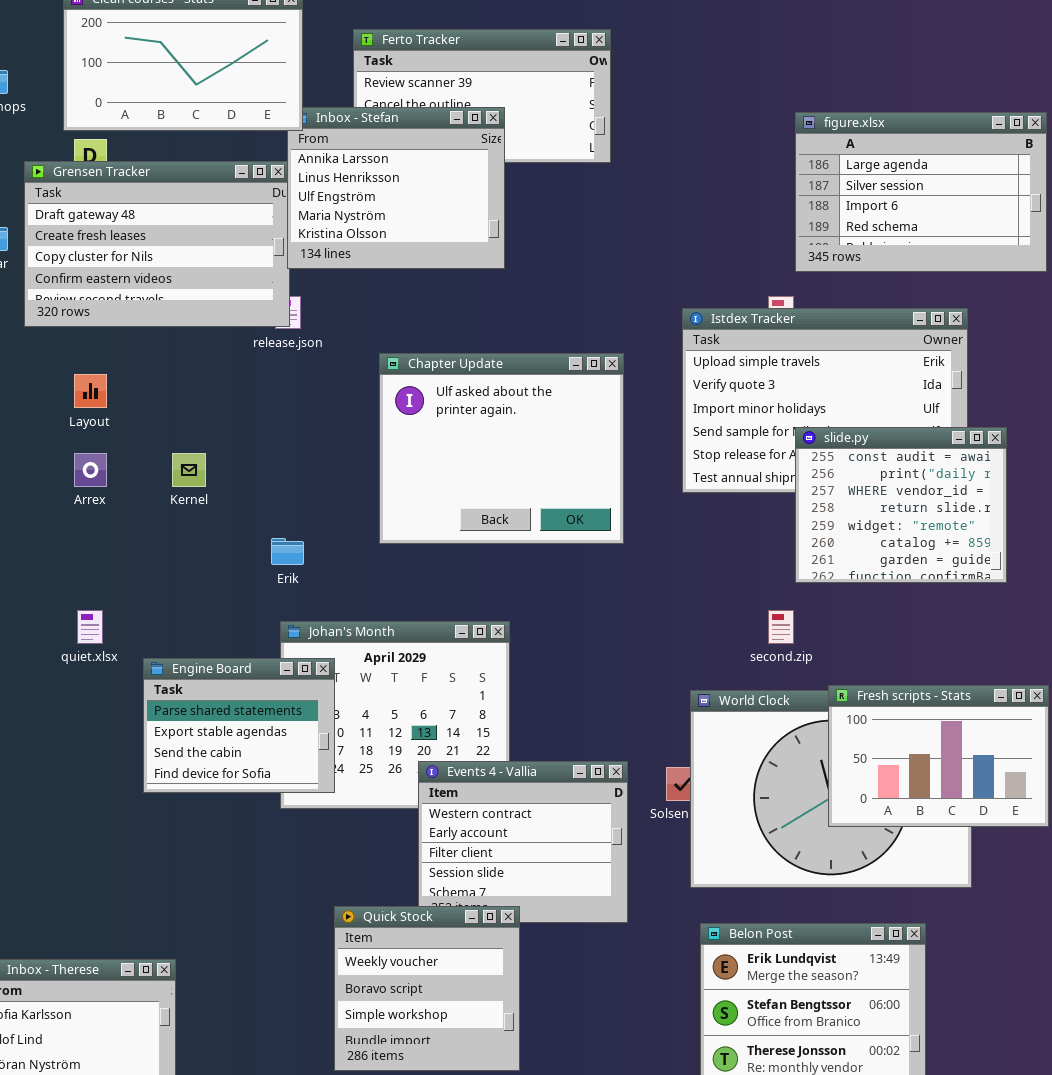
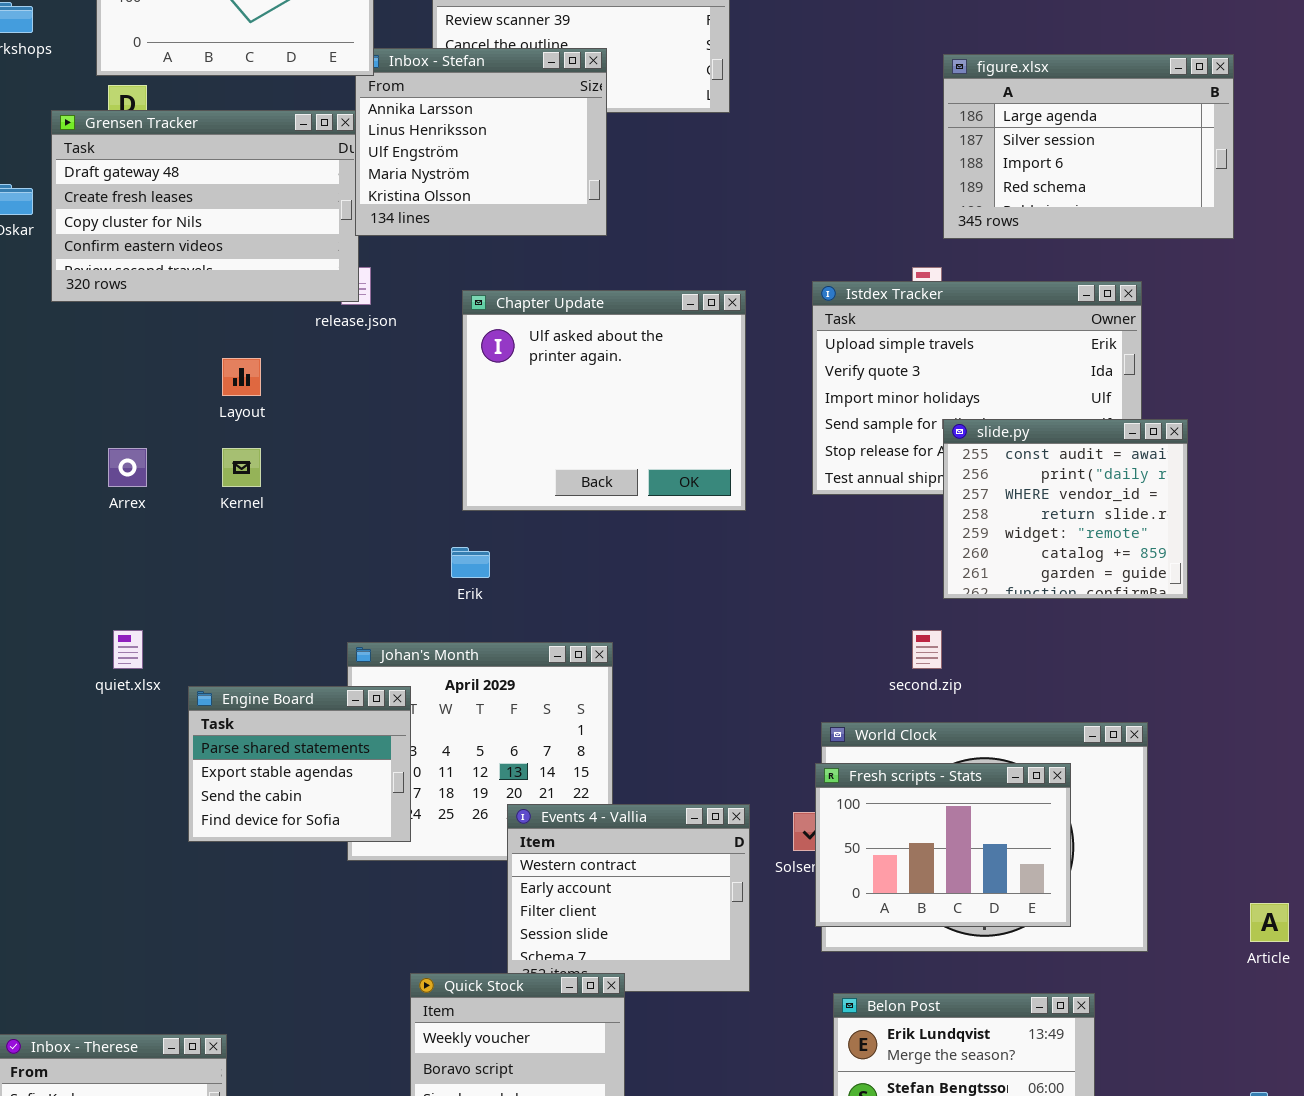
Chapter Update: [379,353,624,544] -> [462,290,746,511], moved
Layout: [74,374,107,408] -> [222,358,261,396], moved
Erik: [271,538,304,565] -> [451,547,490,578], moved
Fresh scripts - Stats: [828,685,1049,827] -> [815,763,1071,927], moved

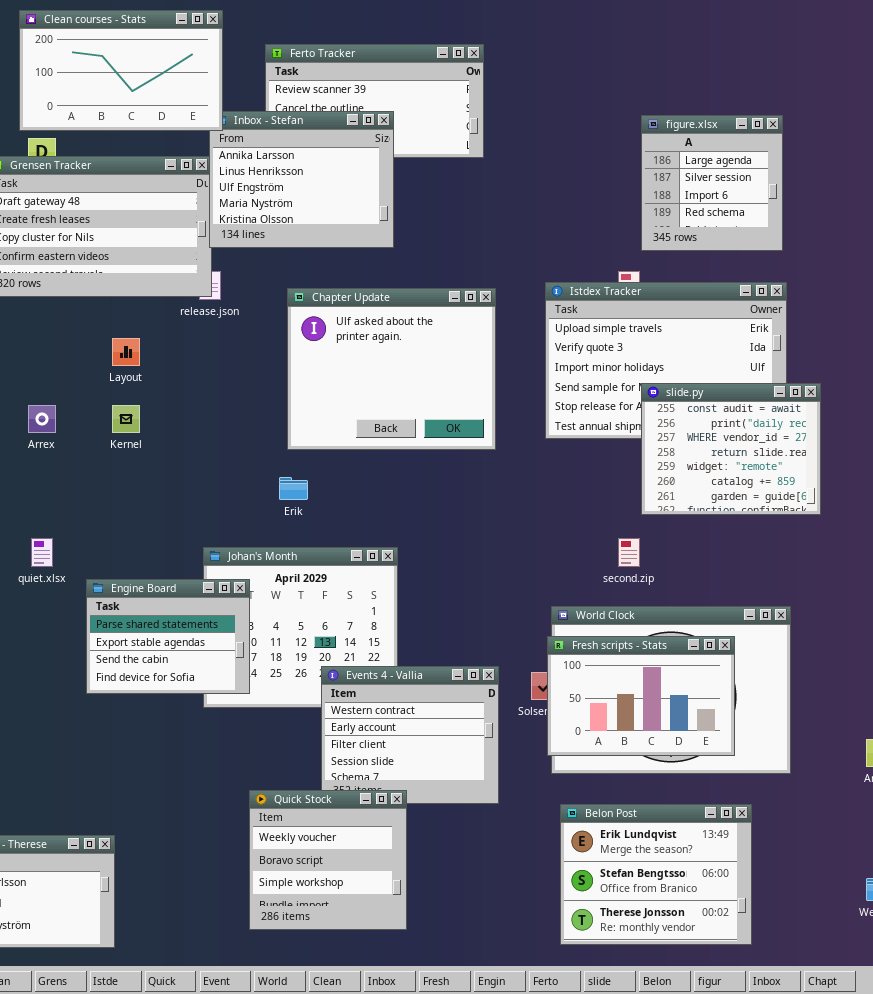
figure.xlsx: [943,54,1234,239] -> [641,115,783,251], resized

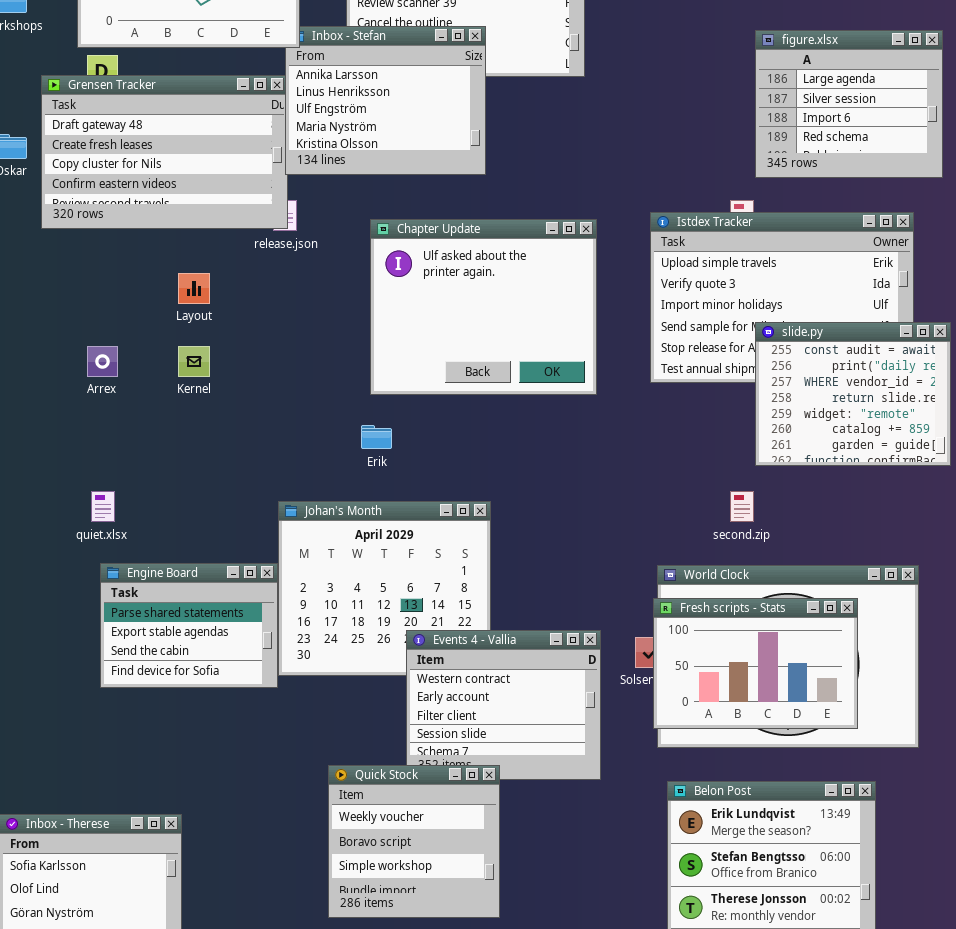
figure.xlsx: [641,115,783,251] -> [755,30,943,178], resized
Engine Board: [86,579,250,694] -> [100,563,278,688], moved

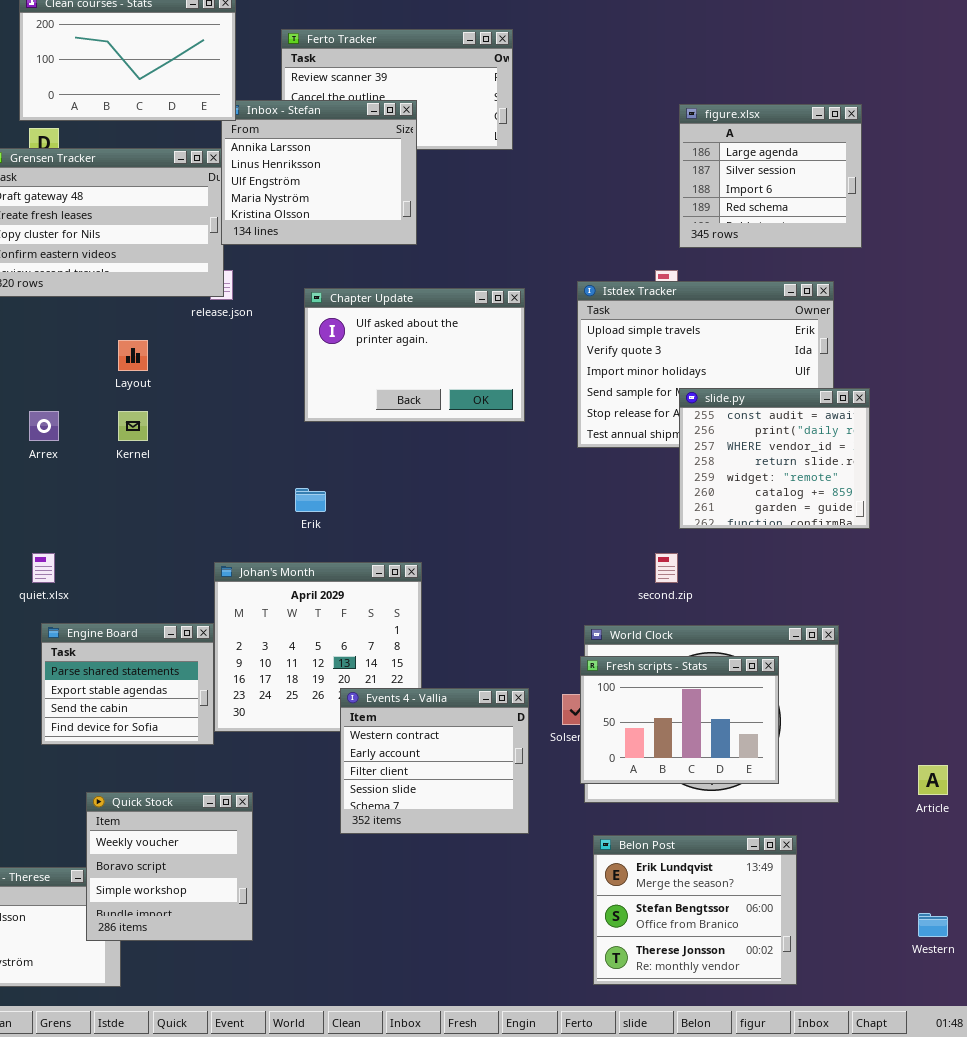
Chapter Update: [370,219,597,395] -> [304,288,525,422], resized
Quick Stock: [328,765,500,918] -> [86,792,253,941], moved

